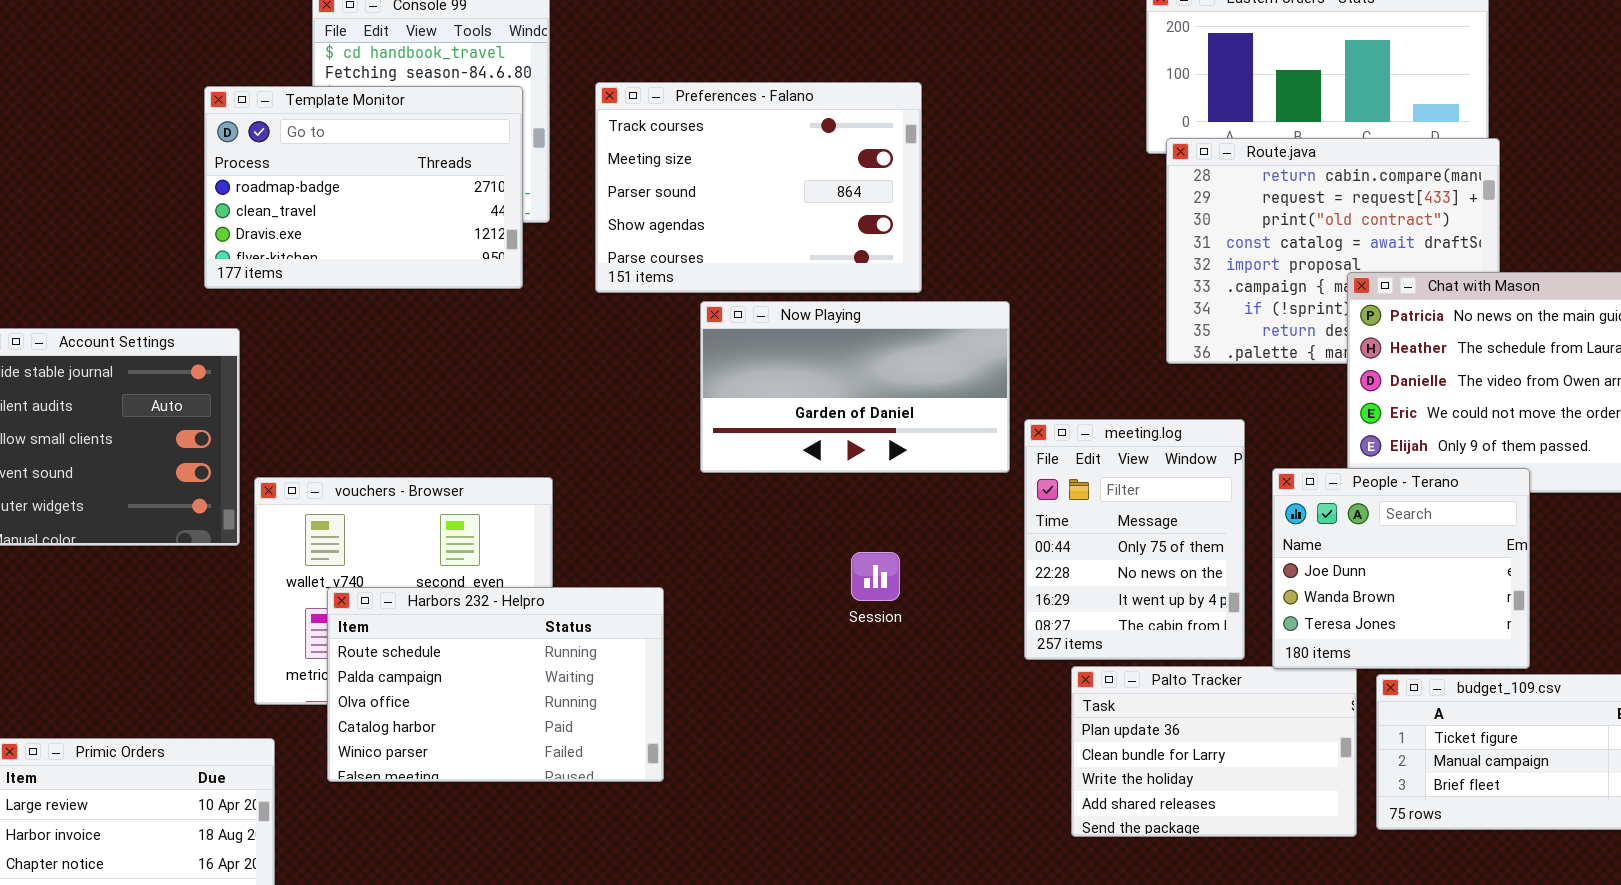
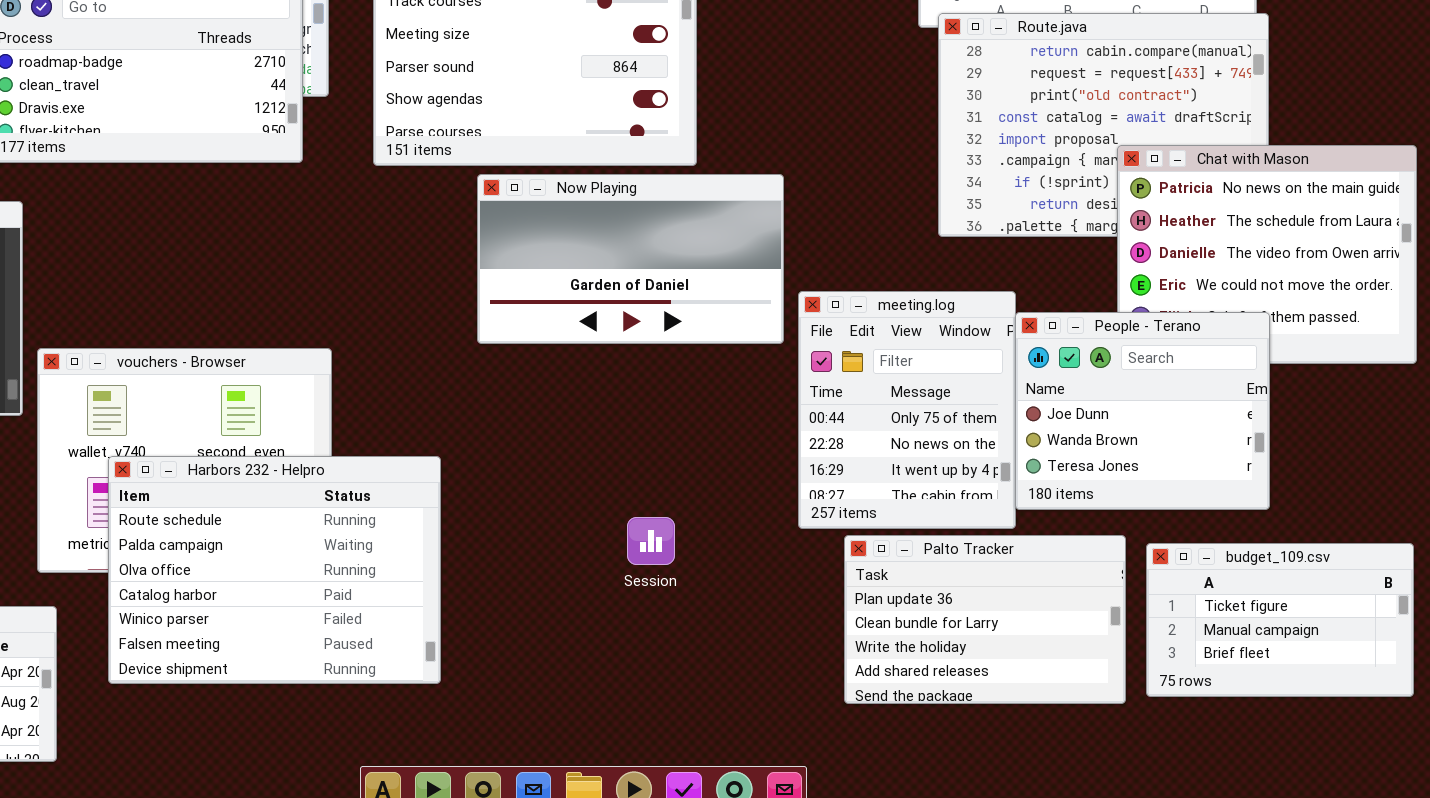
People - Terano: [1272,468,1530,669] -> [1015,312,1270,510], moved
Session: [851,552,900,601] -> [627,517,675,565], moved
Harbors 232 - Helpro: [327,587,664,782] -> [108,456,441,684], resized

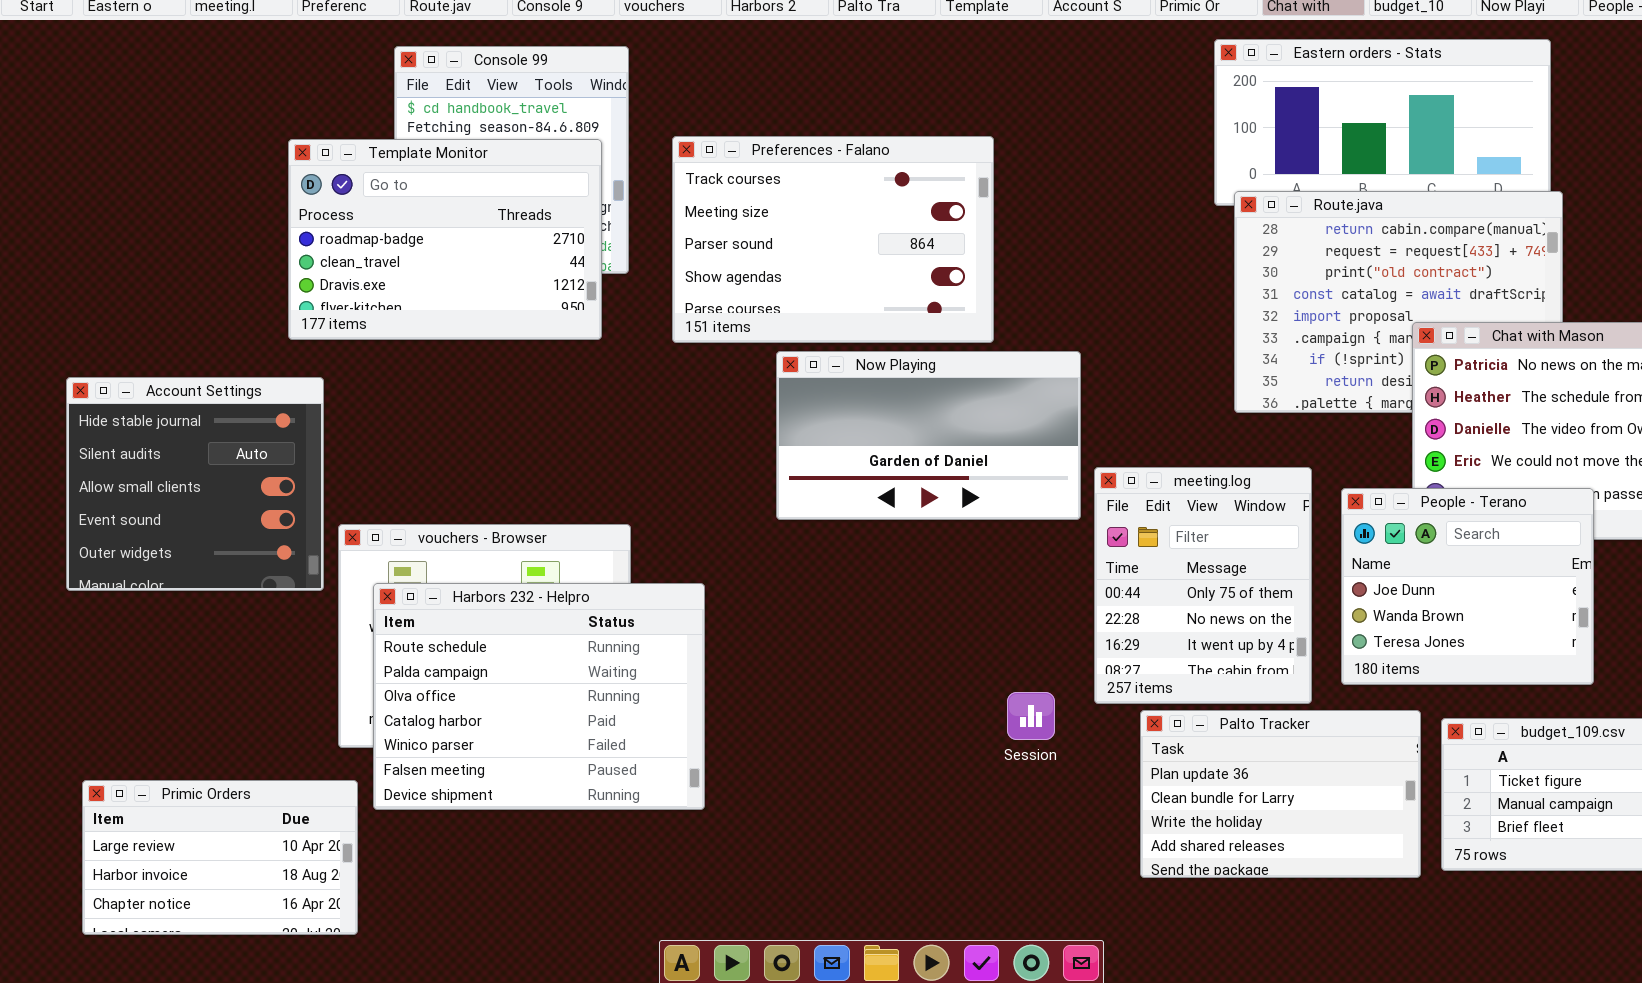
People - Terano: [1015,312,1270,510] -> [1341,488,1594,685], moved
Harbors 232 - Helpro: [108,456,441,684] -> [373,583,705,810], moved
Session: [627,517,675,565] -> [1007,692,1055,740], moved

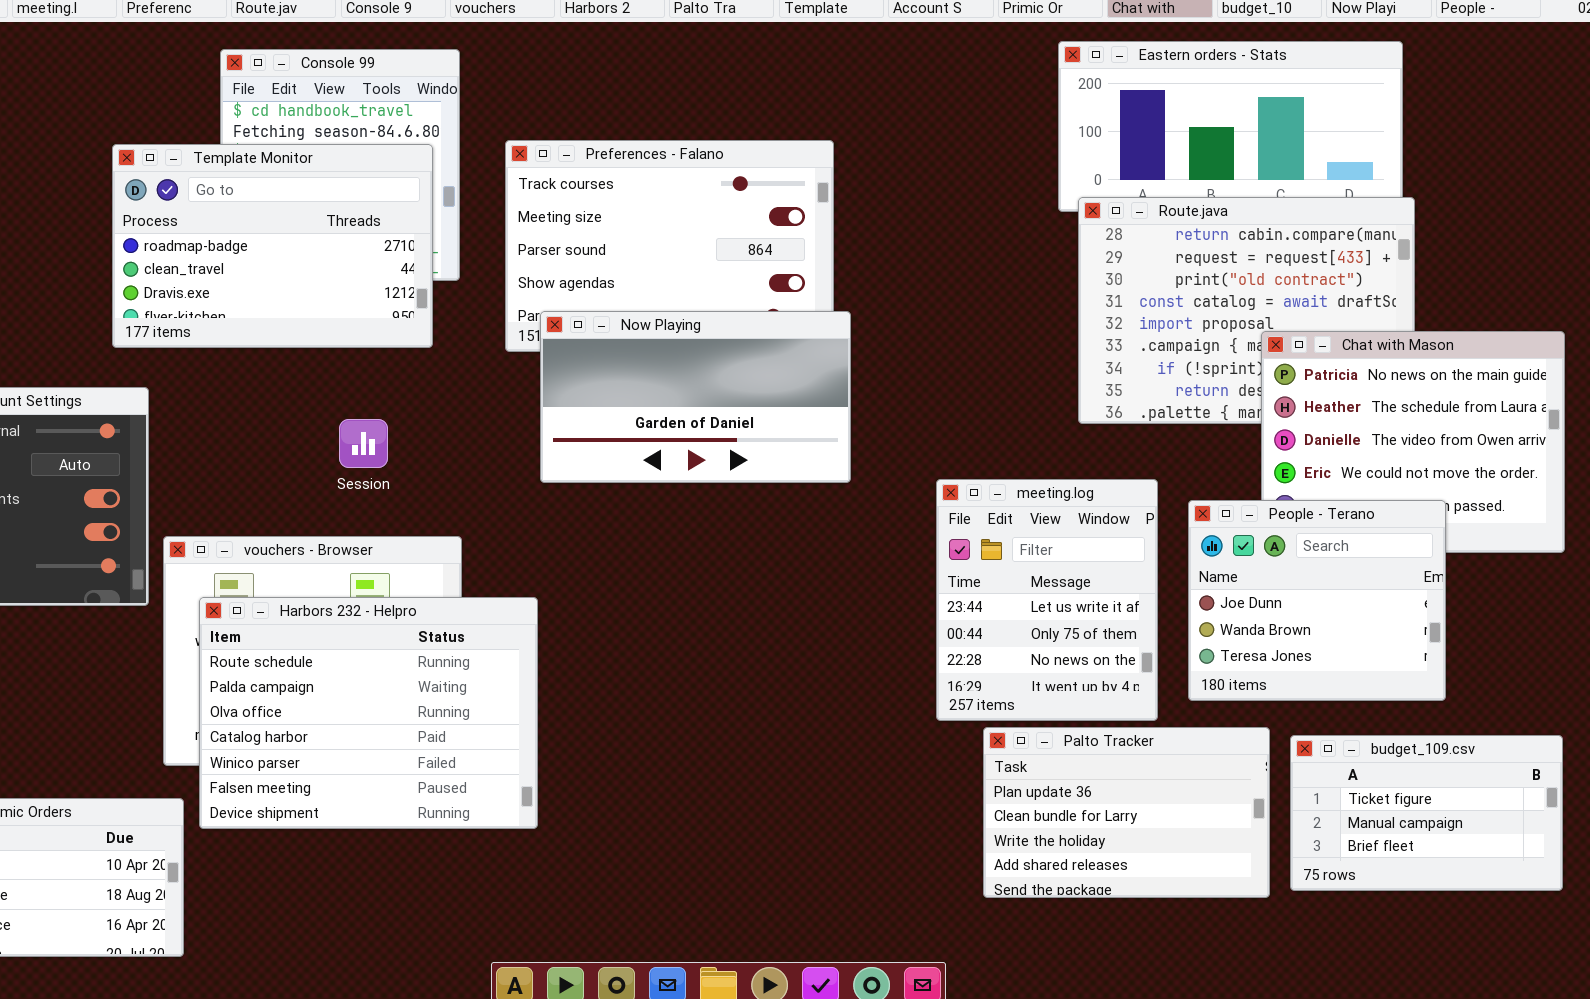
Now Playing: [776,351,1081,520] -> [540,311,851,483], moved
meeting.log: [1094,467,1312,704] -> [936,479,1158,721], scrolled up 1 row
Session: [1007,692,1055,740] -> [339,419,388,468], moved

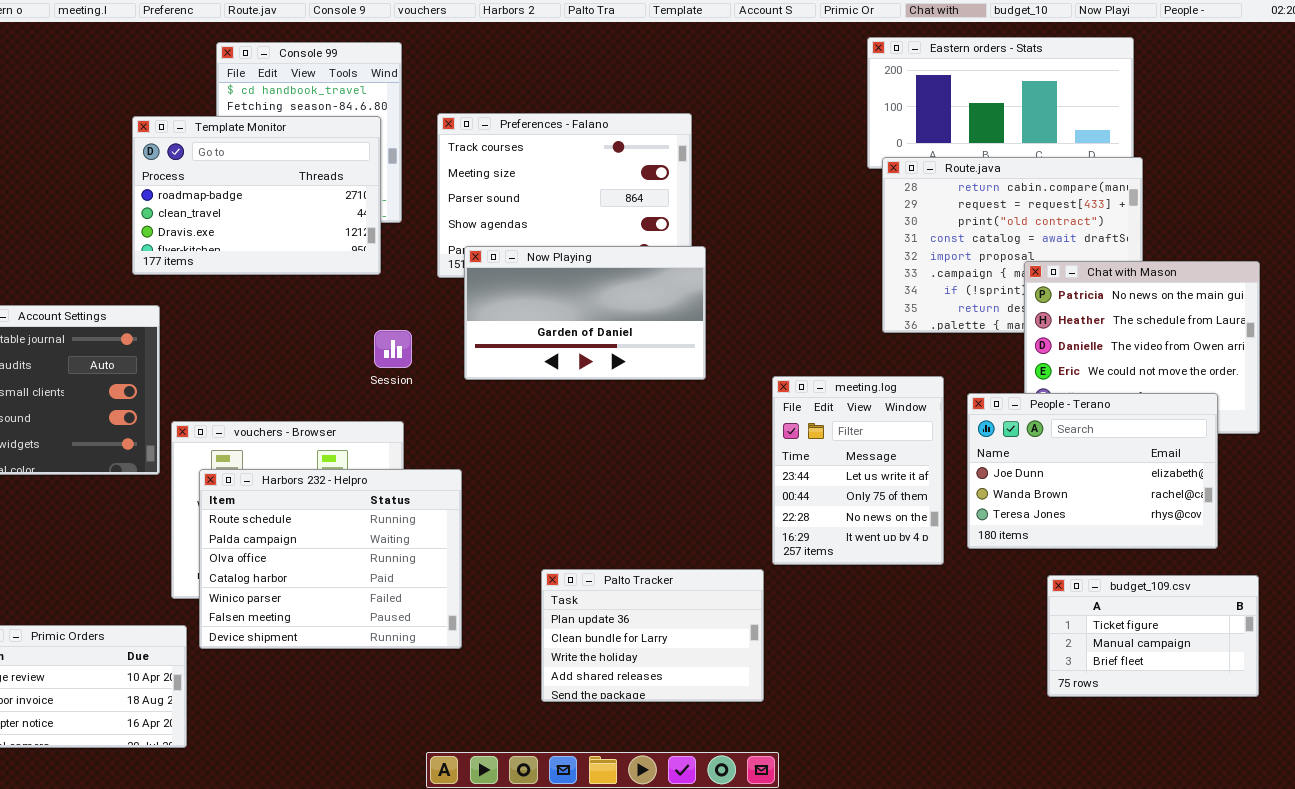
Session: [339,419,388,468] -> [374,330,412,368], moved
People - Terano: [1188,500,1446,701] -> [967,393,1218,549], resized
Palto Tracker: [983,727,1270,898] -> [541,569,764,702], moved

